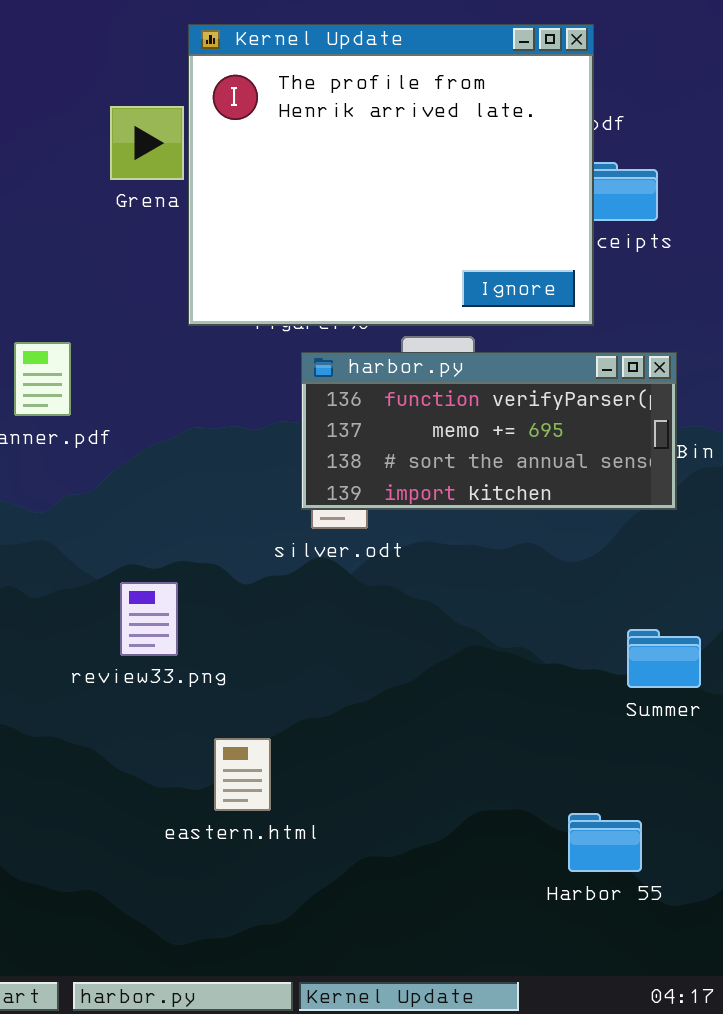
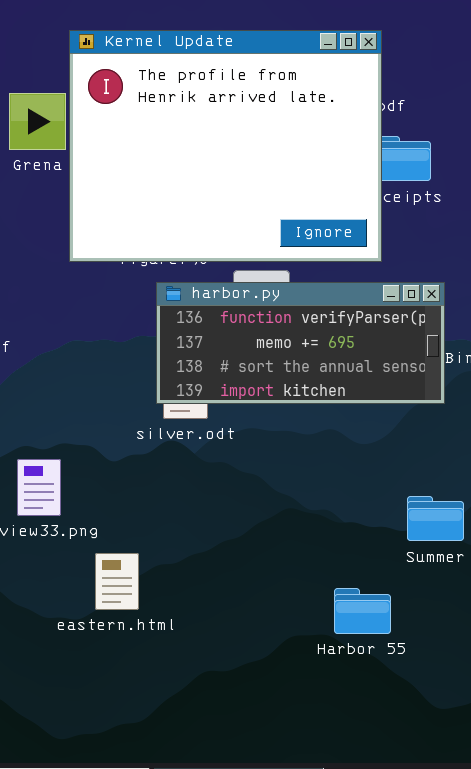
eastern.html: [214,738,271,811] -> [95,553,139,610], moved
Harbor 55: [568,813,642,872] -> [334,588,391,634], moved

